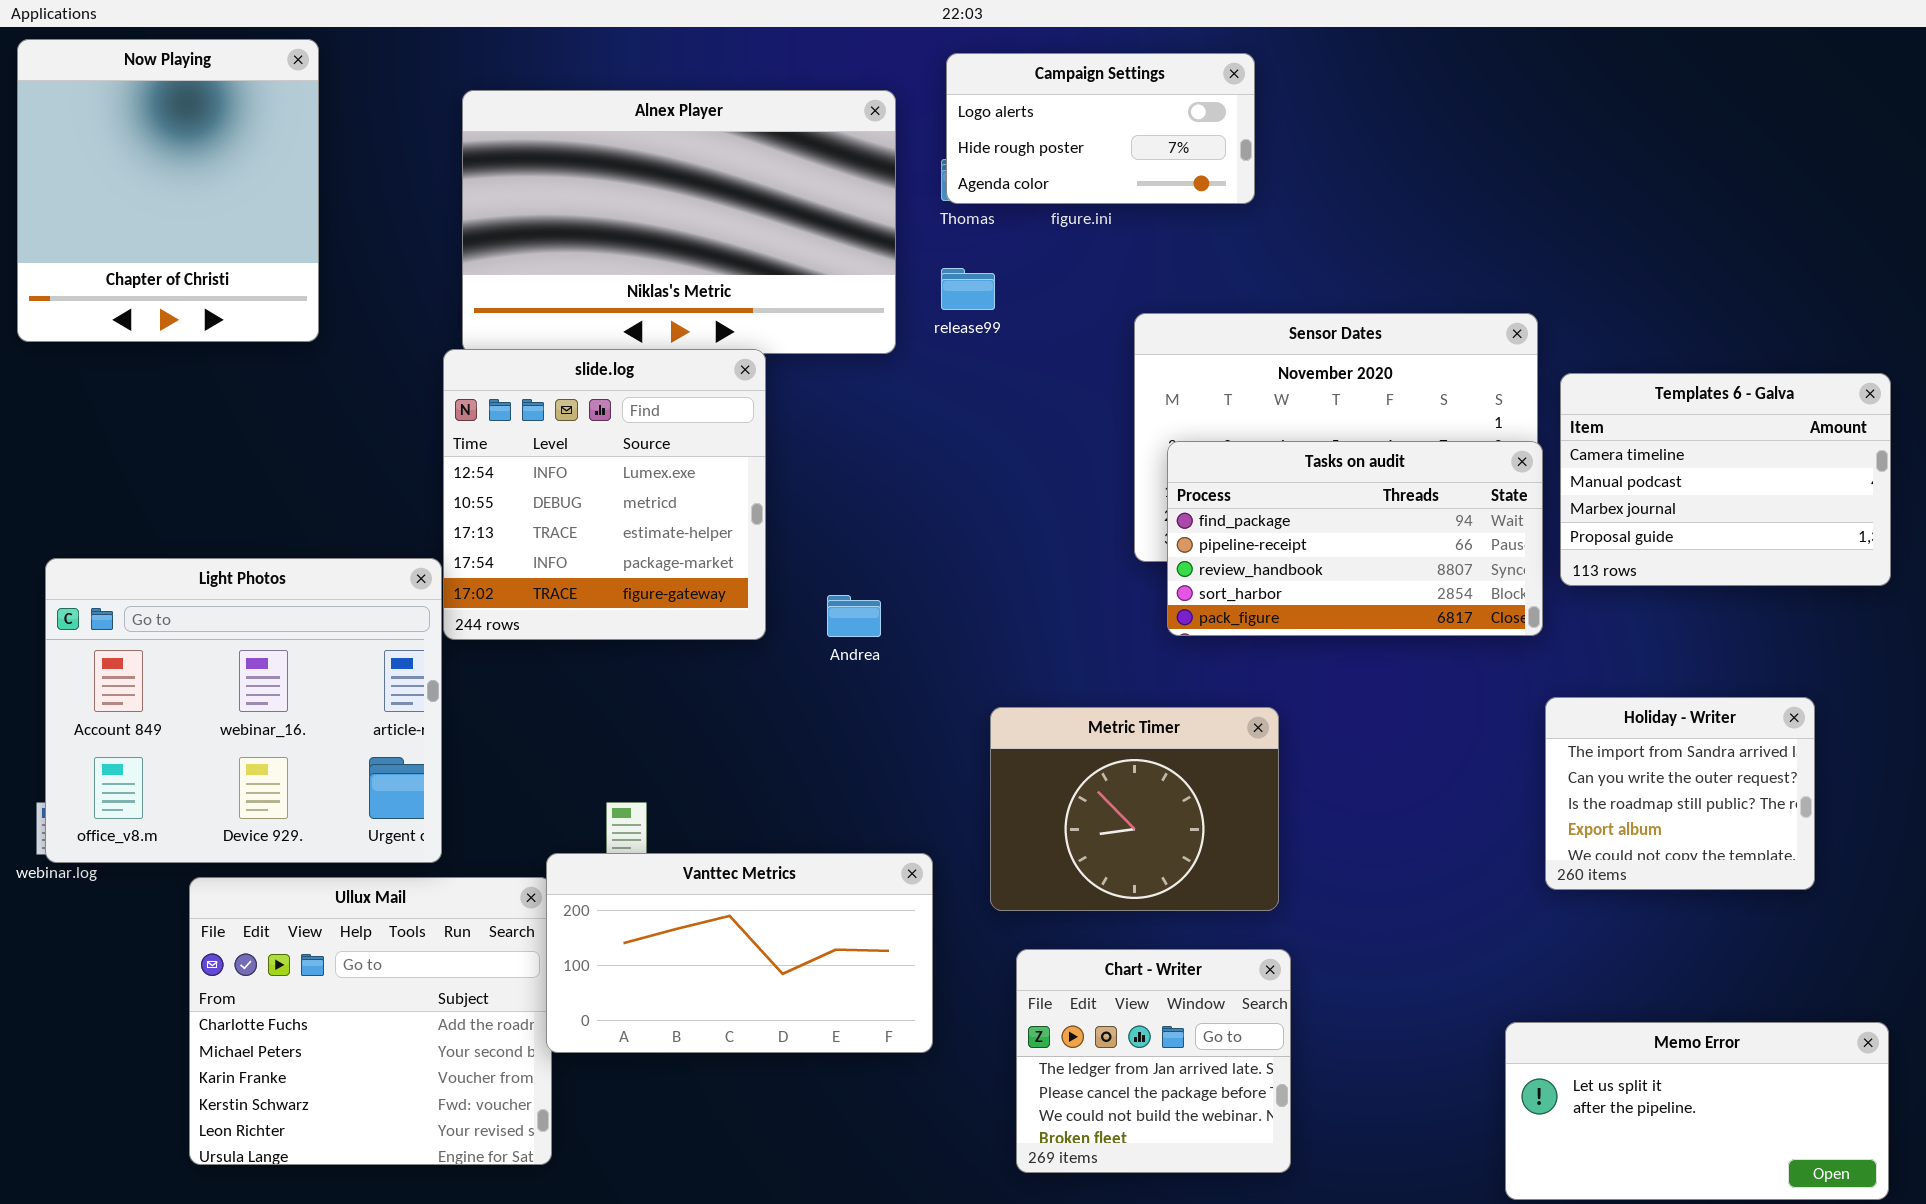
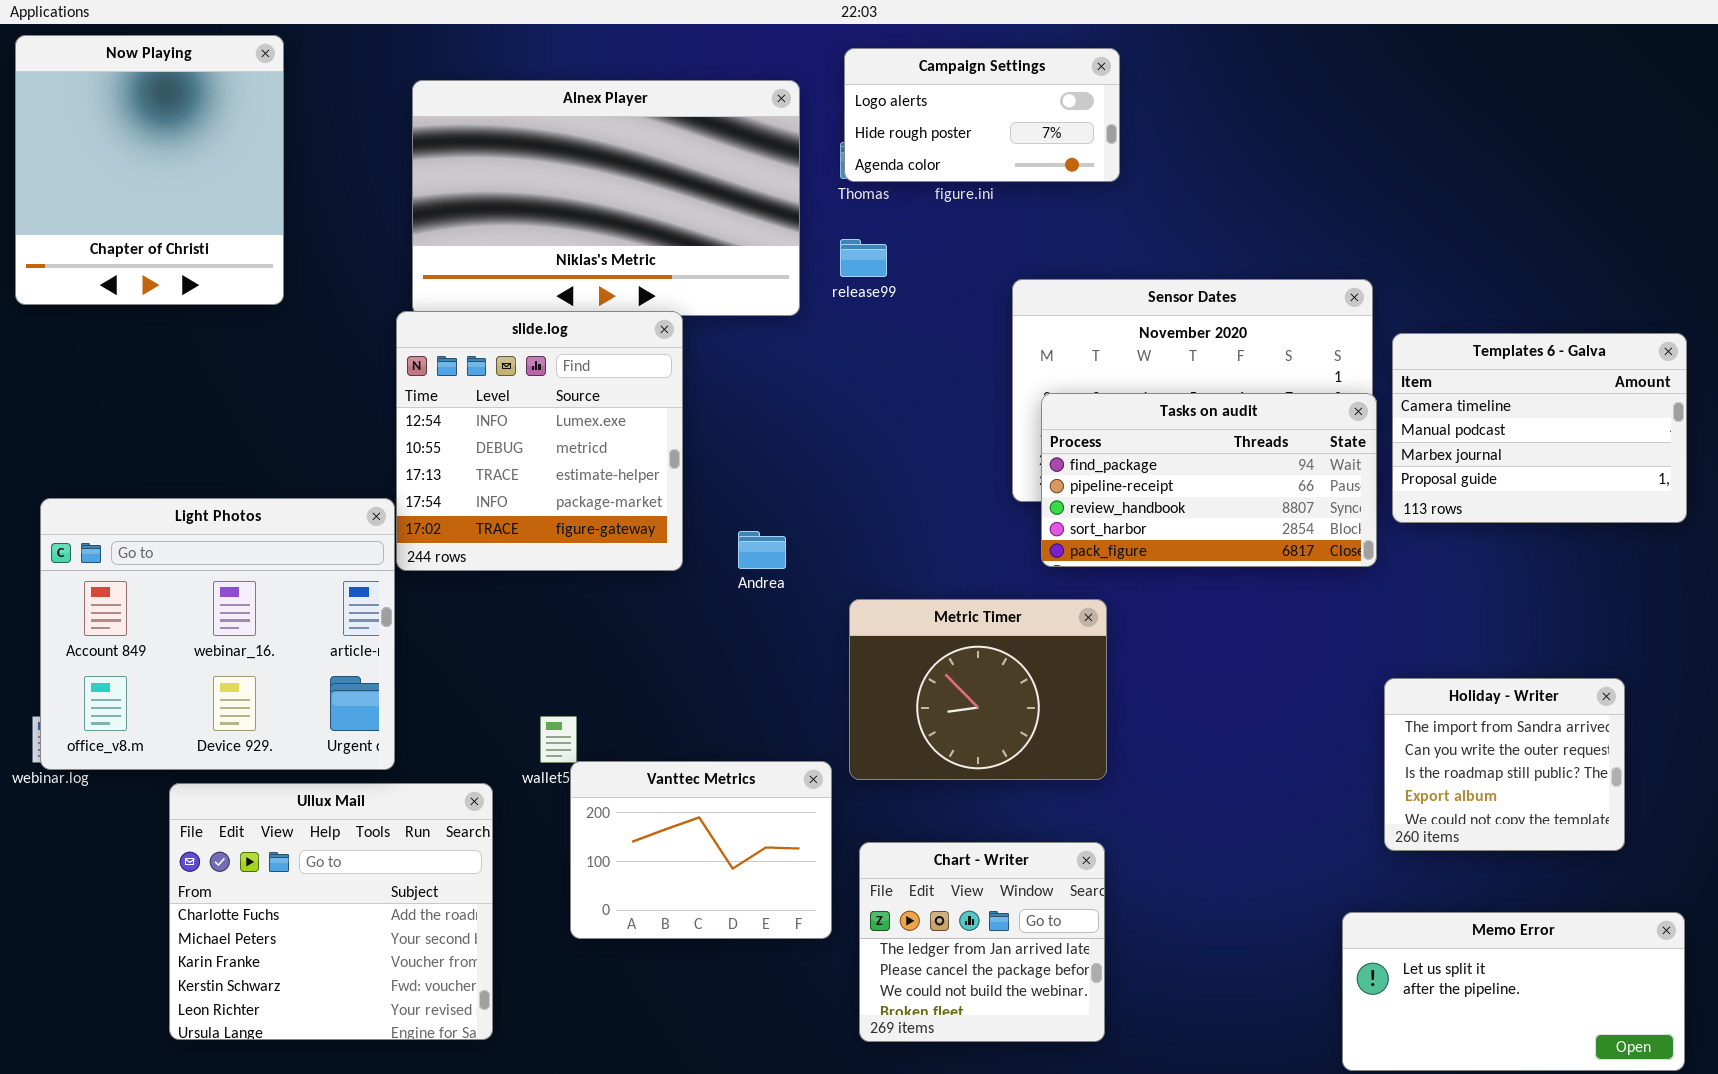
Holiday - Writer: [1545,697,1815,890] -> [1384,678,1625,851], moved
Metric Timer: [990,707,1279,911] -> [849,599,1107,780], moved
Vanttec Metrics: [546,853,933,1053] -> [570,761,832,939], resized
Chart - Writer: [1016,949,1291,1173] -> [859,842,1105,1042], moved

